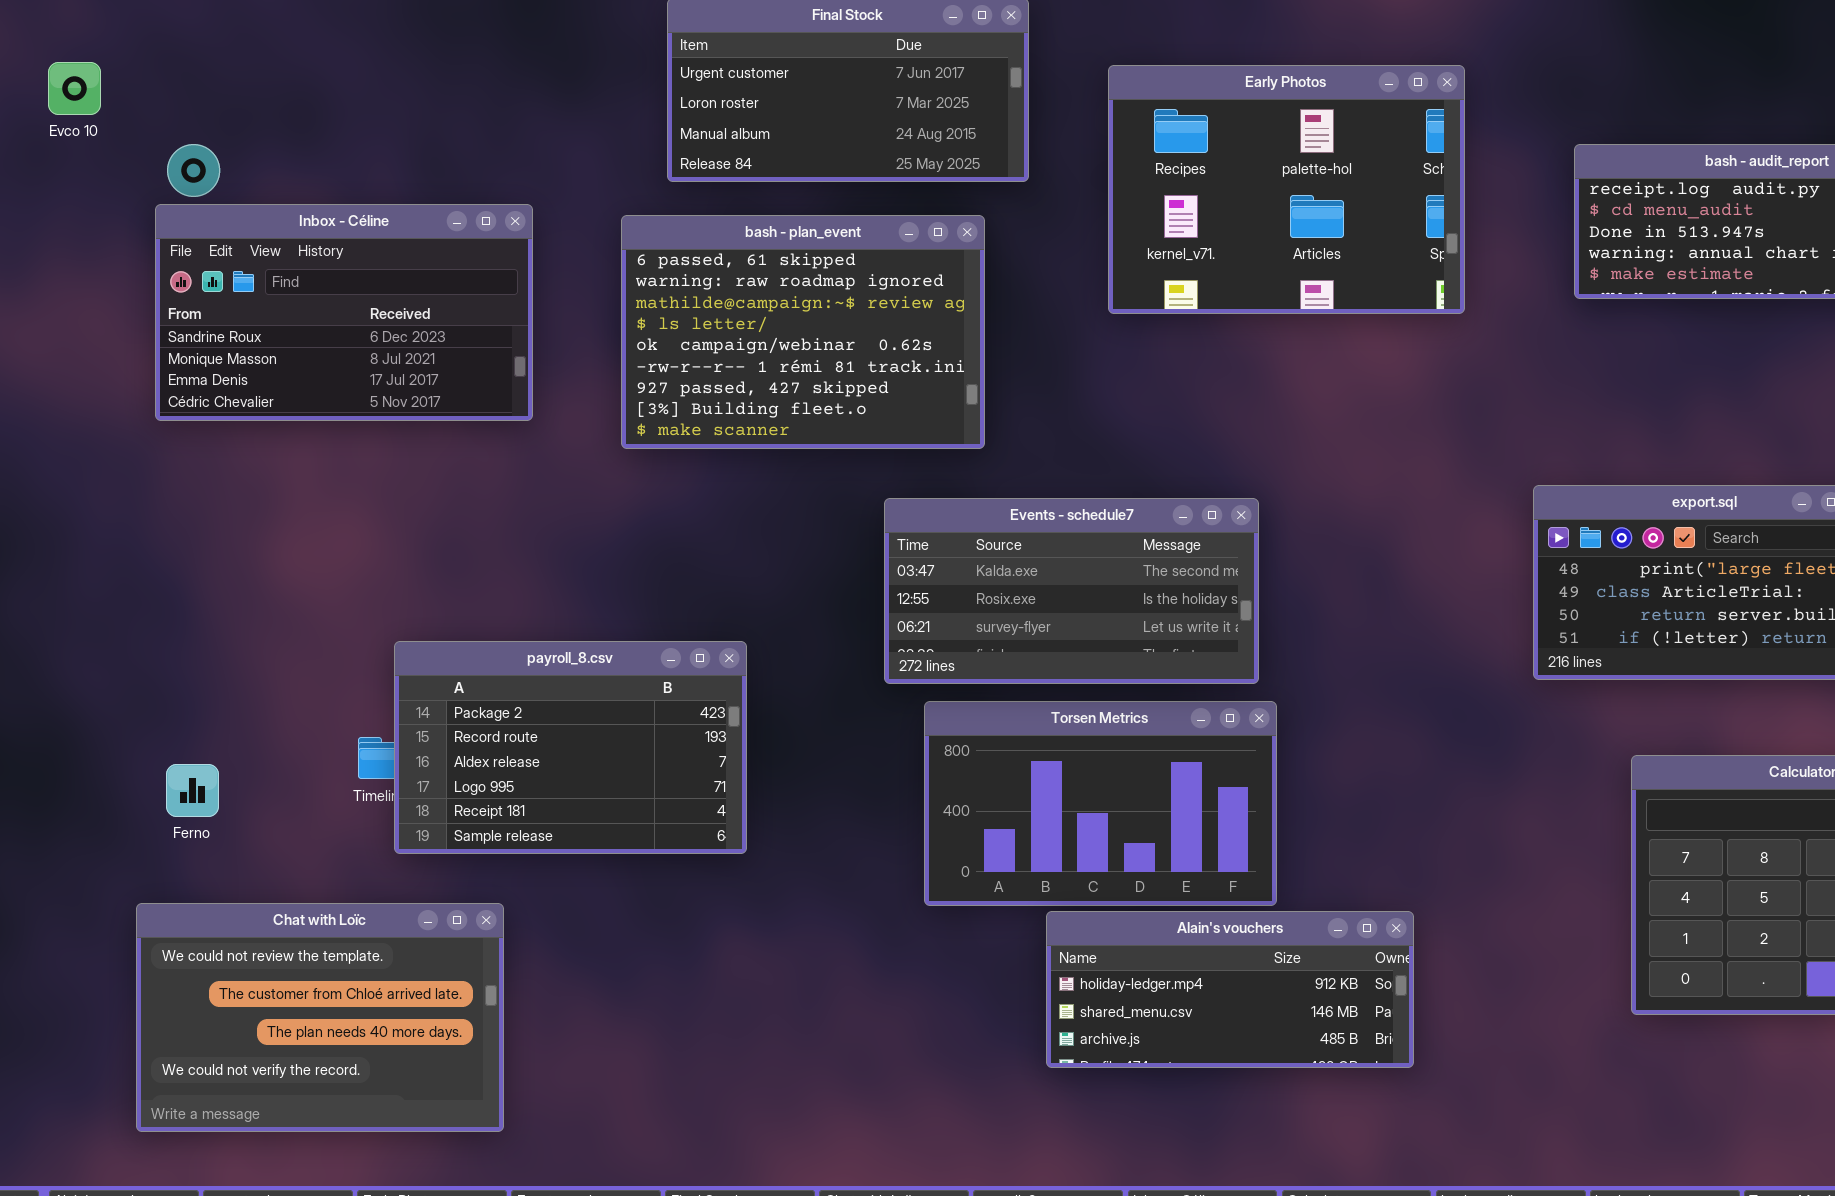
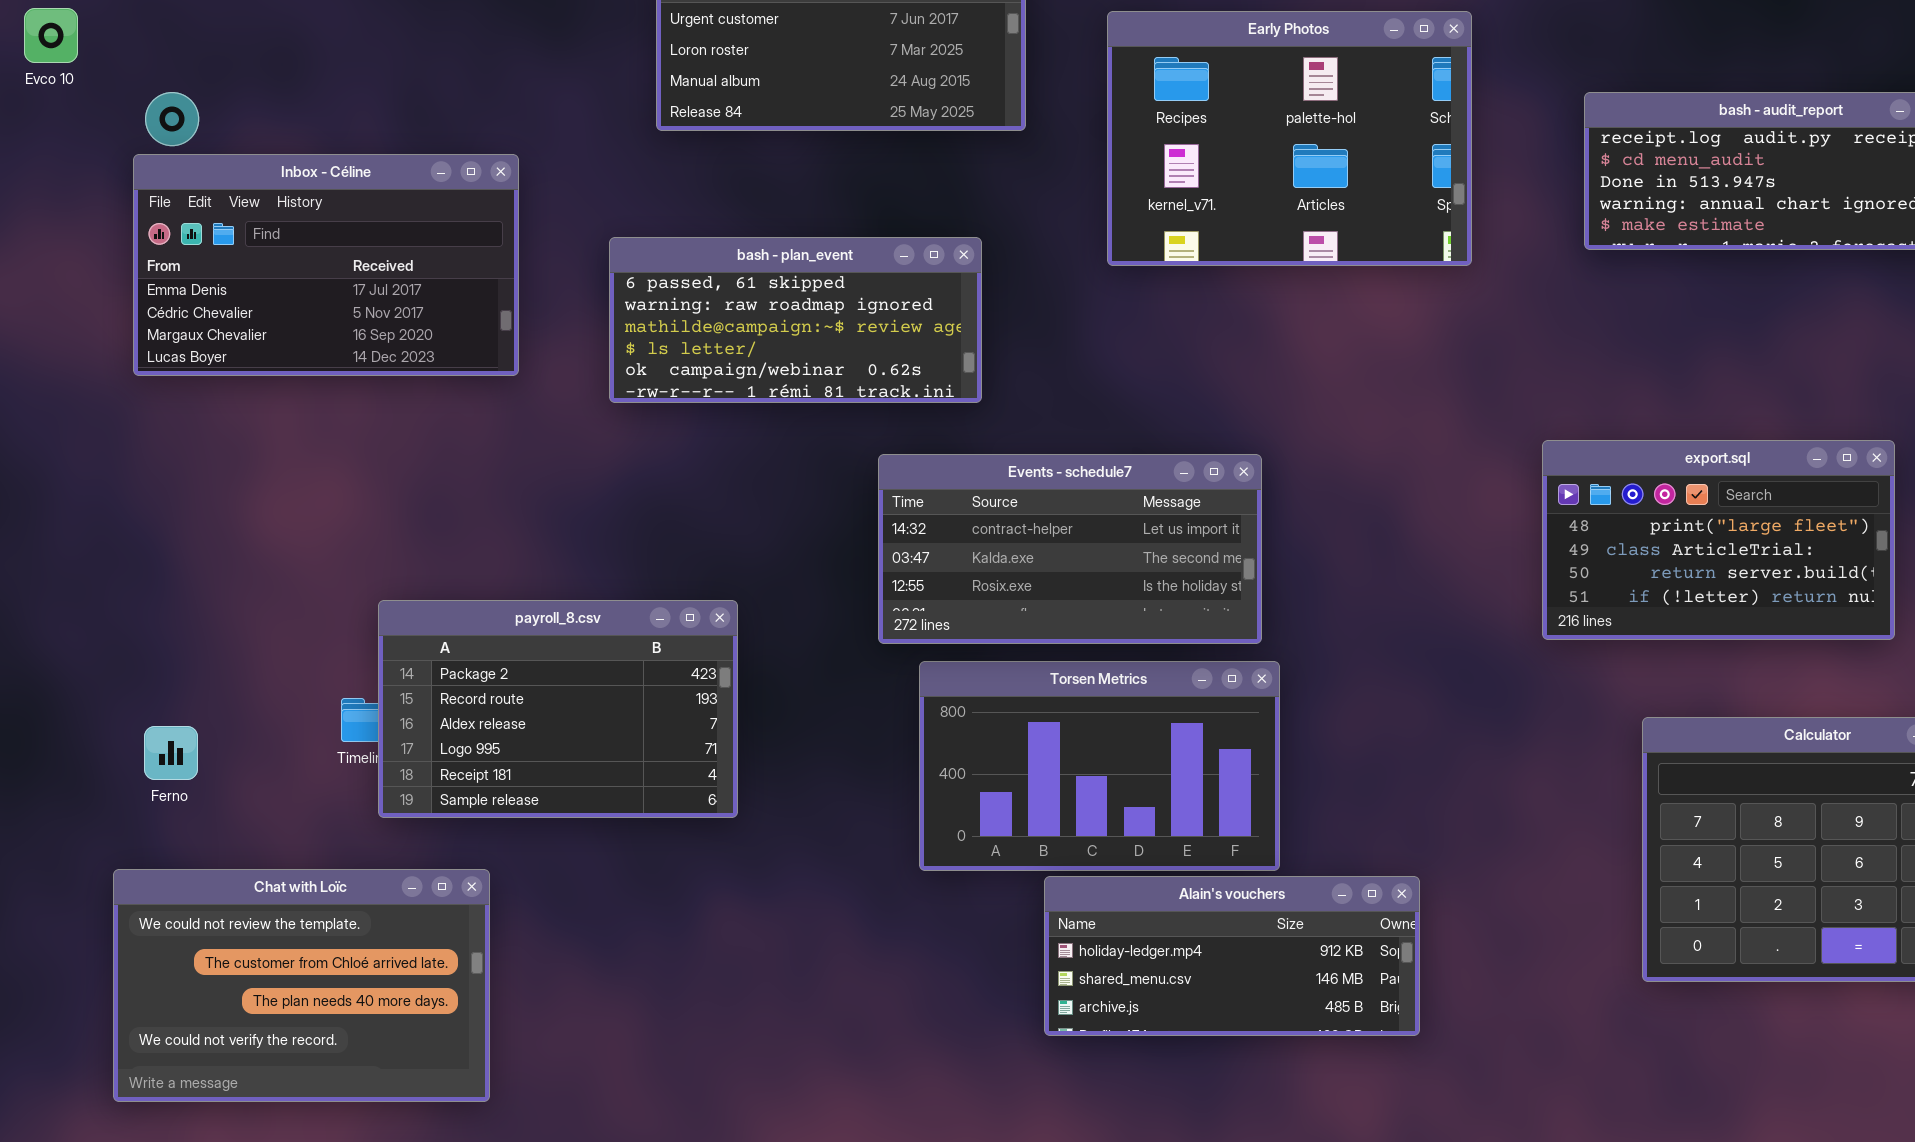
Inbox - Céline: [155,204,533,421] -> [133,154,519,376], scrolled down 2 rows
bash - plan_event: [621,215,985,449] -> [609,237,982,403], resized
Events - schedule7: [884,498,1259,684] -> [878,454,1262,644], scrolled up 1 row

